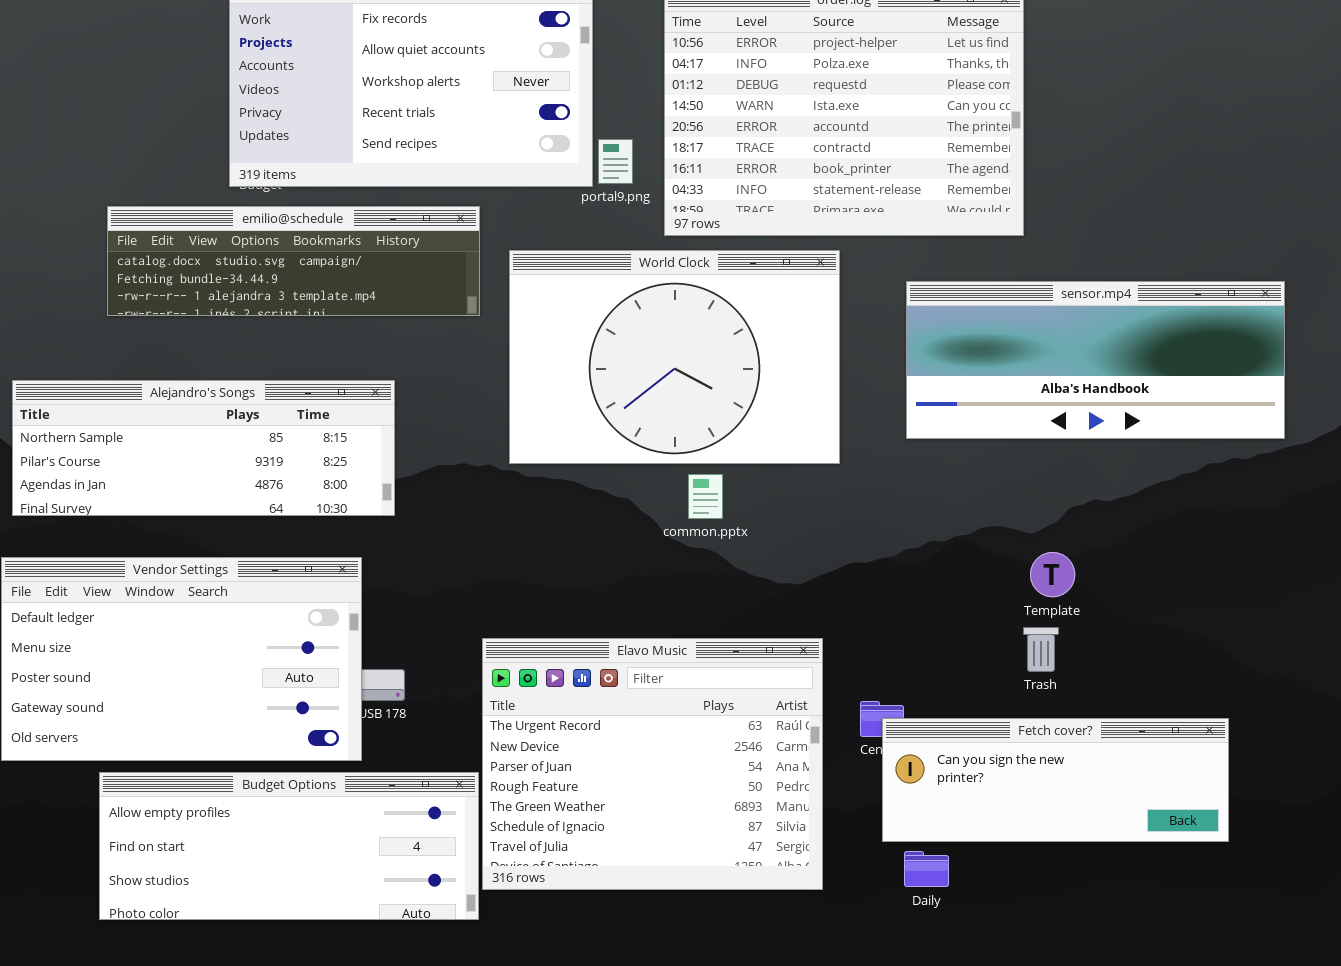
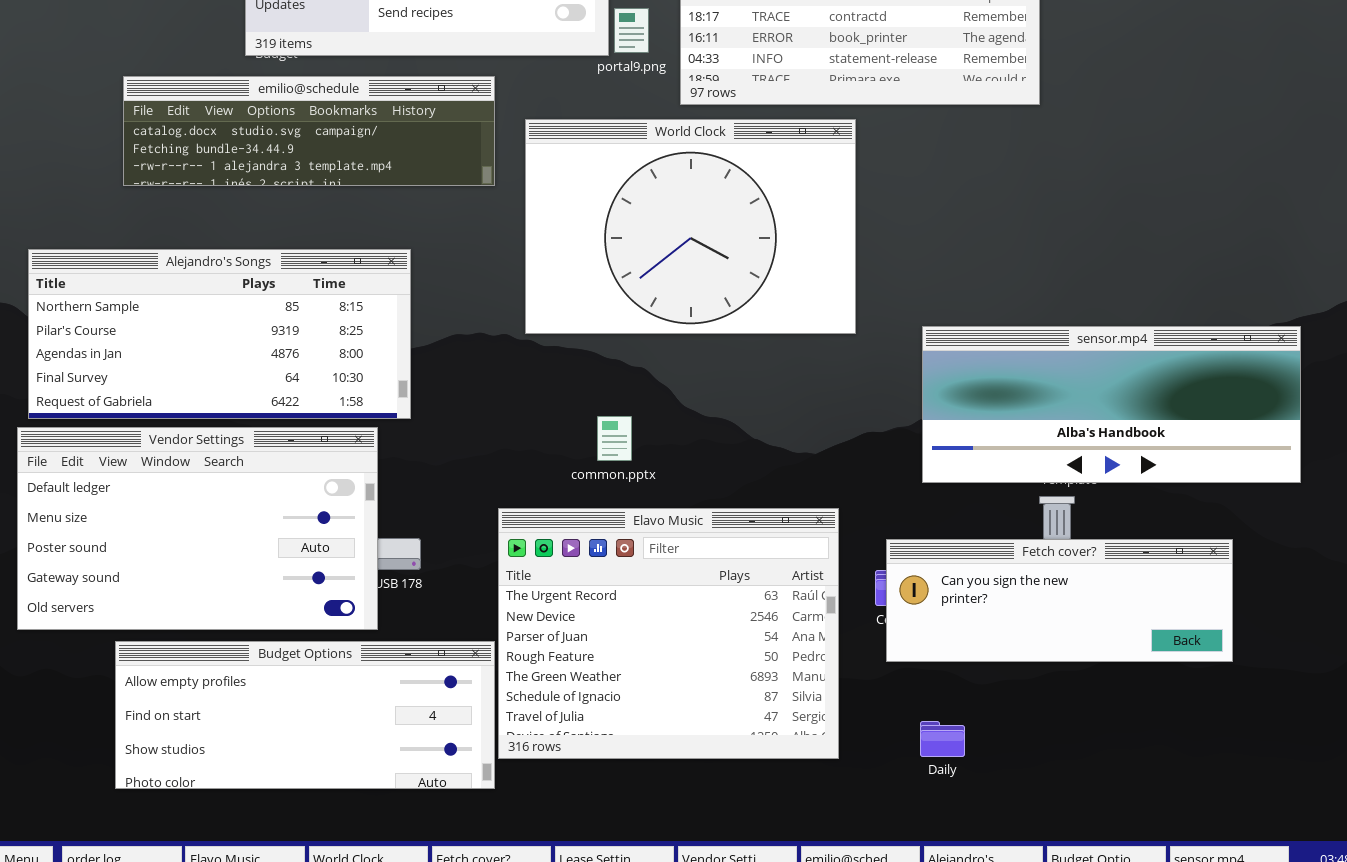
sensor.mp4: [906,281,1285,439] -> [922,326,1301,483], moved
Alejandro's Songs: [12,380,395,516] -> [28,249,411,419], resized
common.pptx: [688,474,723,519] -> [597,416,632,461], moved
Fetch cover?: [882,718,1229,842] -> [886,539,1233,662], moved

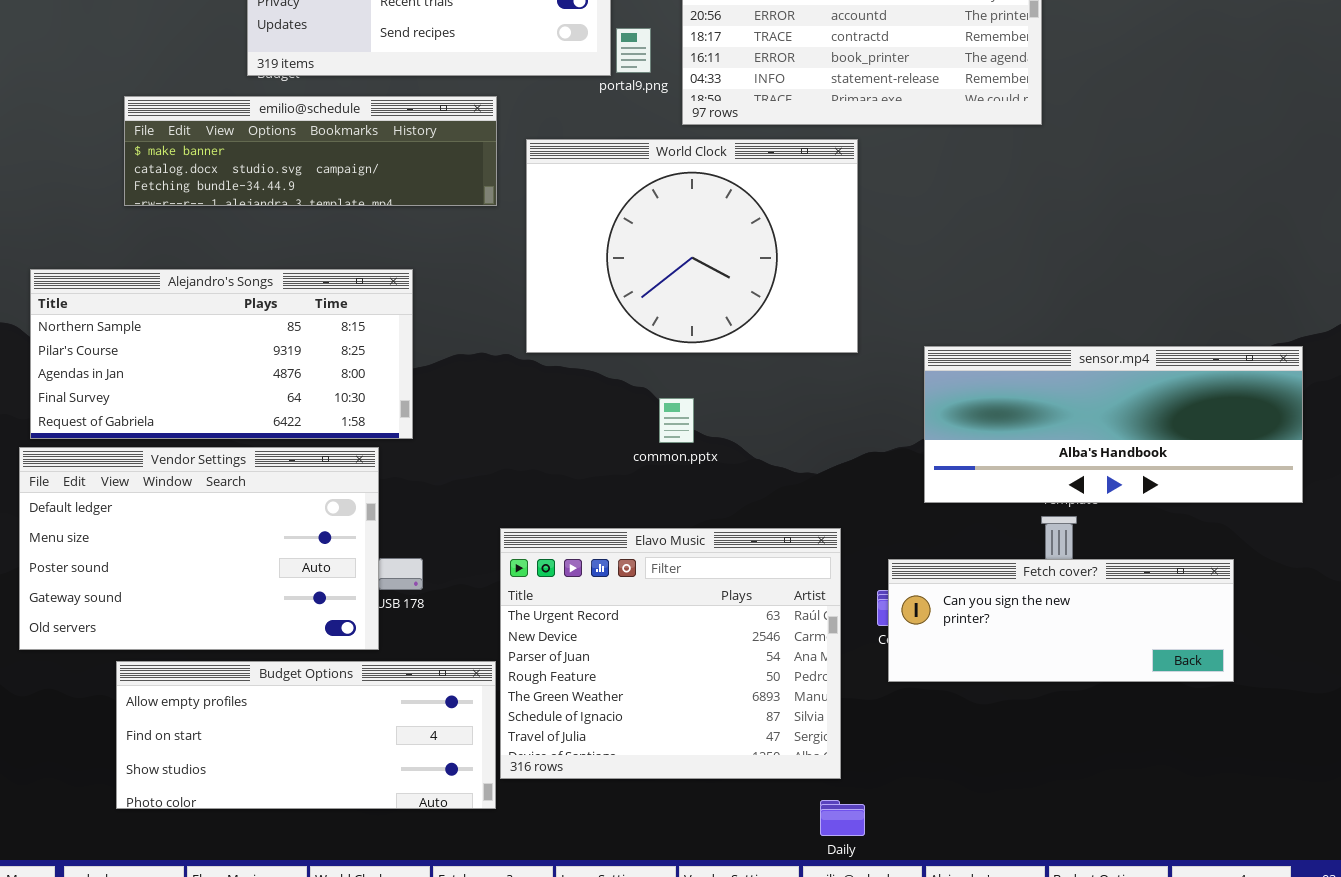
emilio@schedule: [123,76,495,186] -> [124,96,497,206], scrolled up 1 row
common.pptx: [597,416,632,461] -> [659,398,694,443], moved
Daily: [920,721,965,757] -> [820,800,865,836], moved

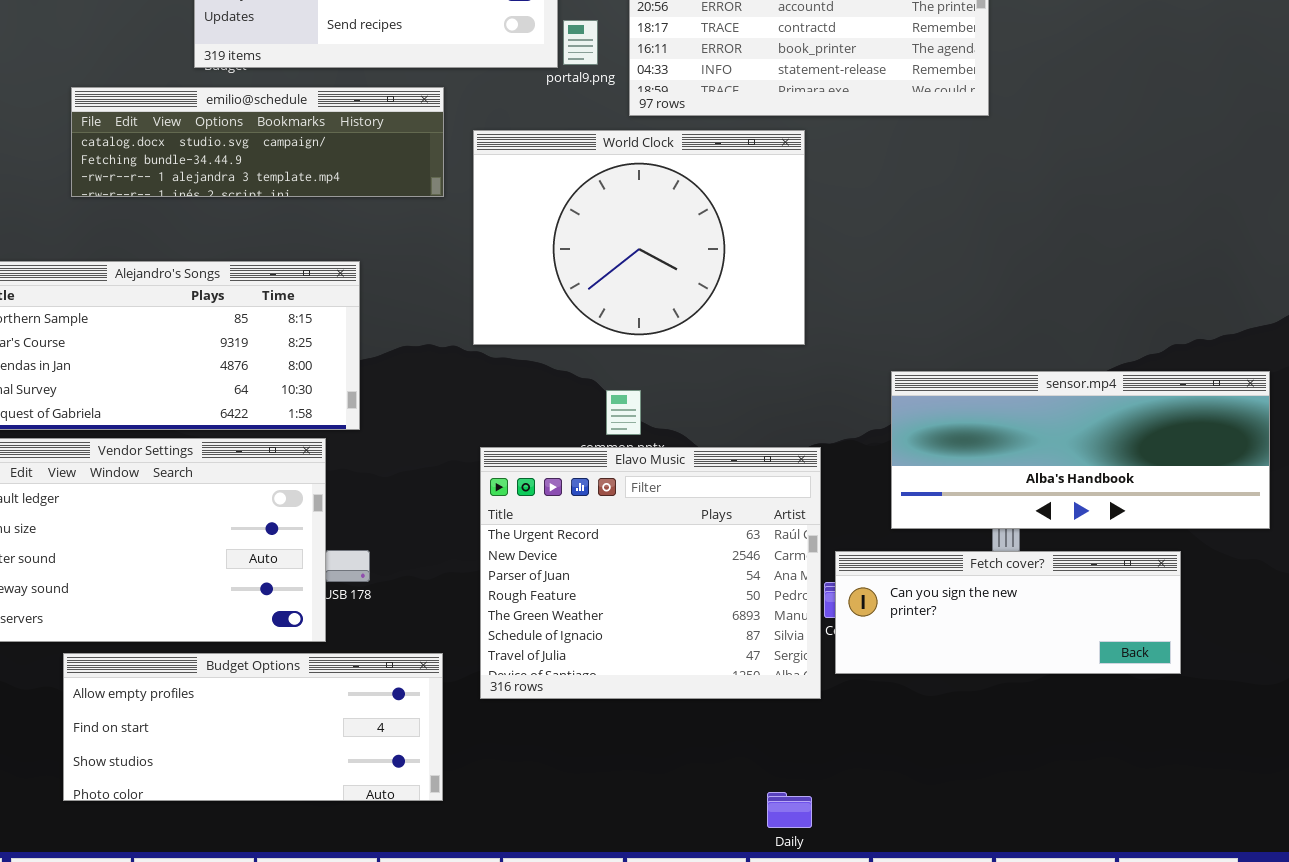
emilio@schedule: [124,96,497,206] -> [71,87,444,197], scrolled down 1 row
sensor.mp4: [924,346,1303,503] -> [891,371,1270,529], moved
Elavo Music: [500,528,841,779] -> [480,447,821,699], moved

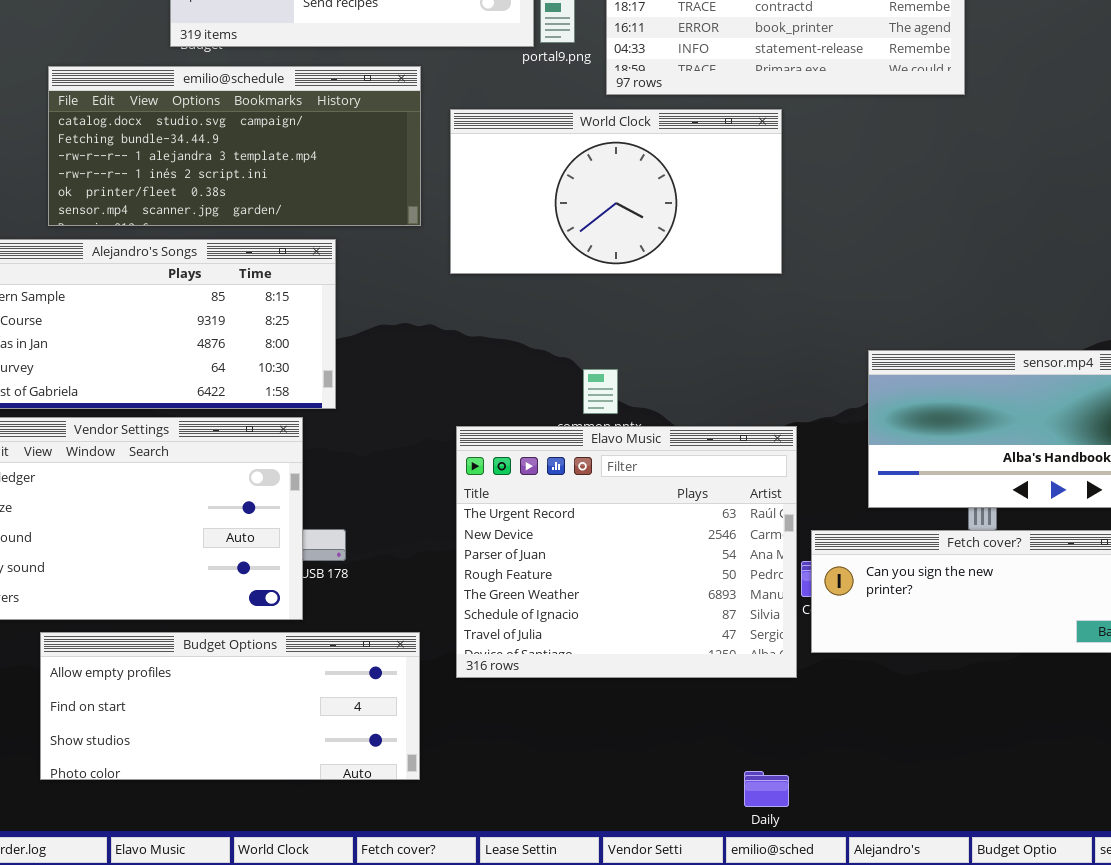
emilio@schedule: [71,87,444,197] -> [48,66,421,226], resized
World Clock: [473,130,805,345] -> [450,109,782,274], resized

